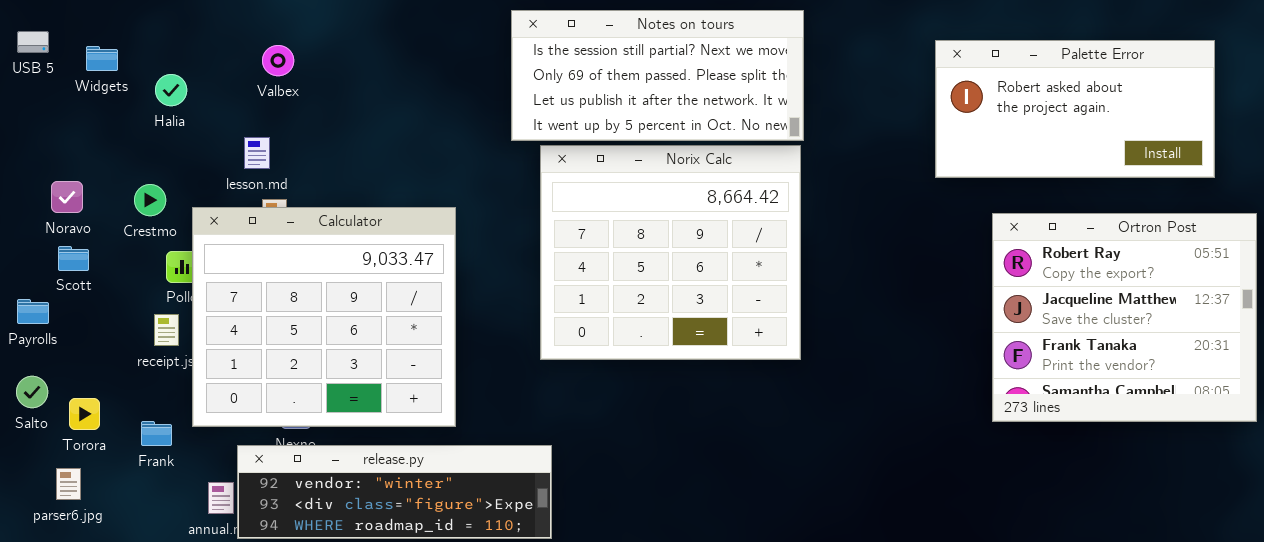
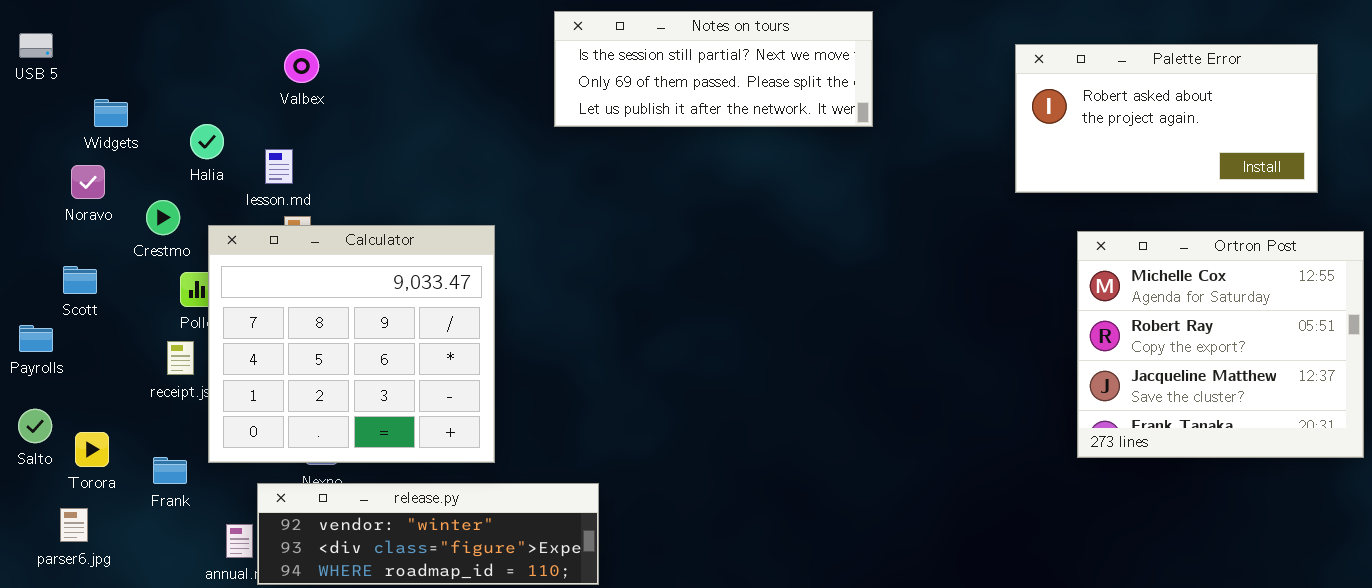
Notes on tours: [511,10,804,141] -> [554,11,873,127], resized
Widgets: [86,46,118,71] -> [94,99,128,127], moved
Halia: [155,74,187,106] -> [190,124,224,159], moved
Norix Calc: [540,145,801,360] -> none, closed
Noravo: [51,181,83,213] -> [71,165,105,199], moved
Ortron Post: [992,213,1257,422] -> [1077,231,1364,458], scrolled up 1 row

